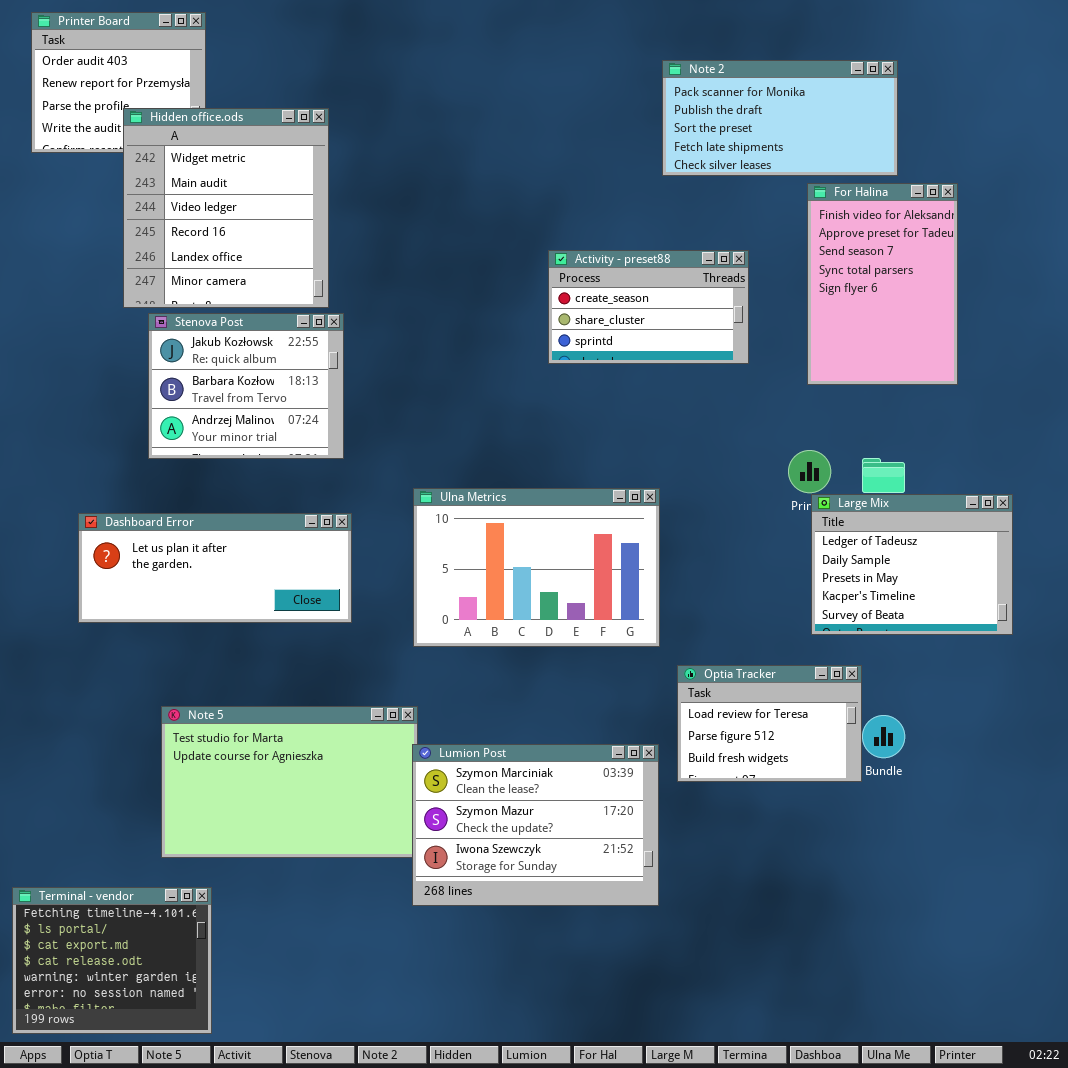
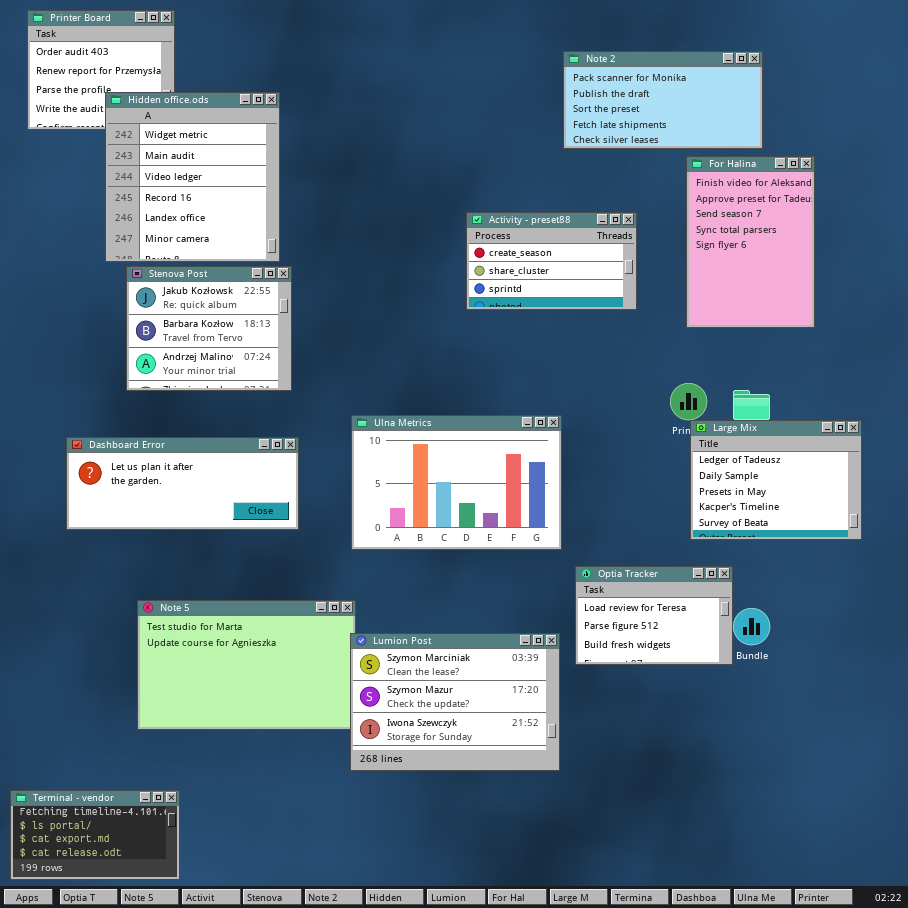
Terminal - vendor: [12,887,212,1034] -> [10,790,180,880], resized

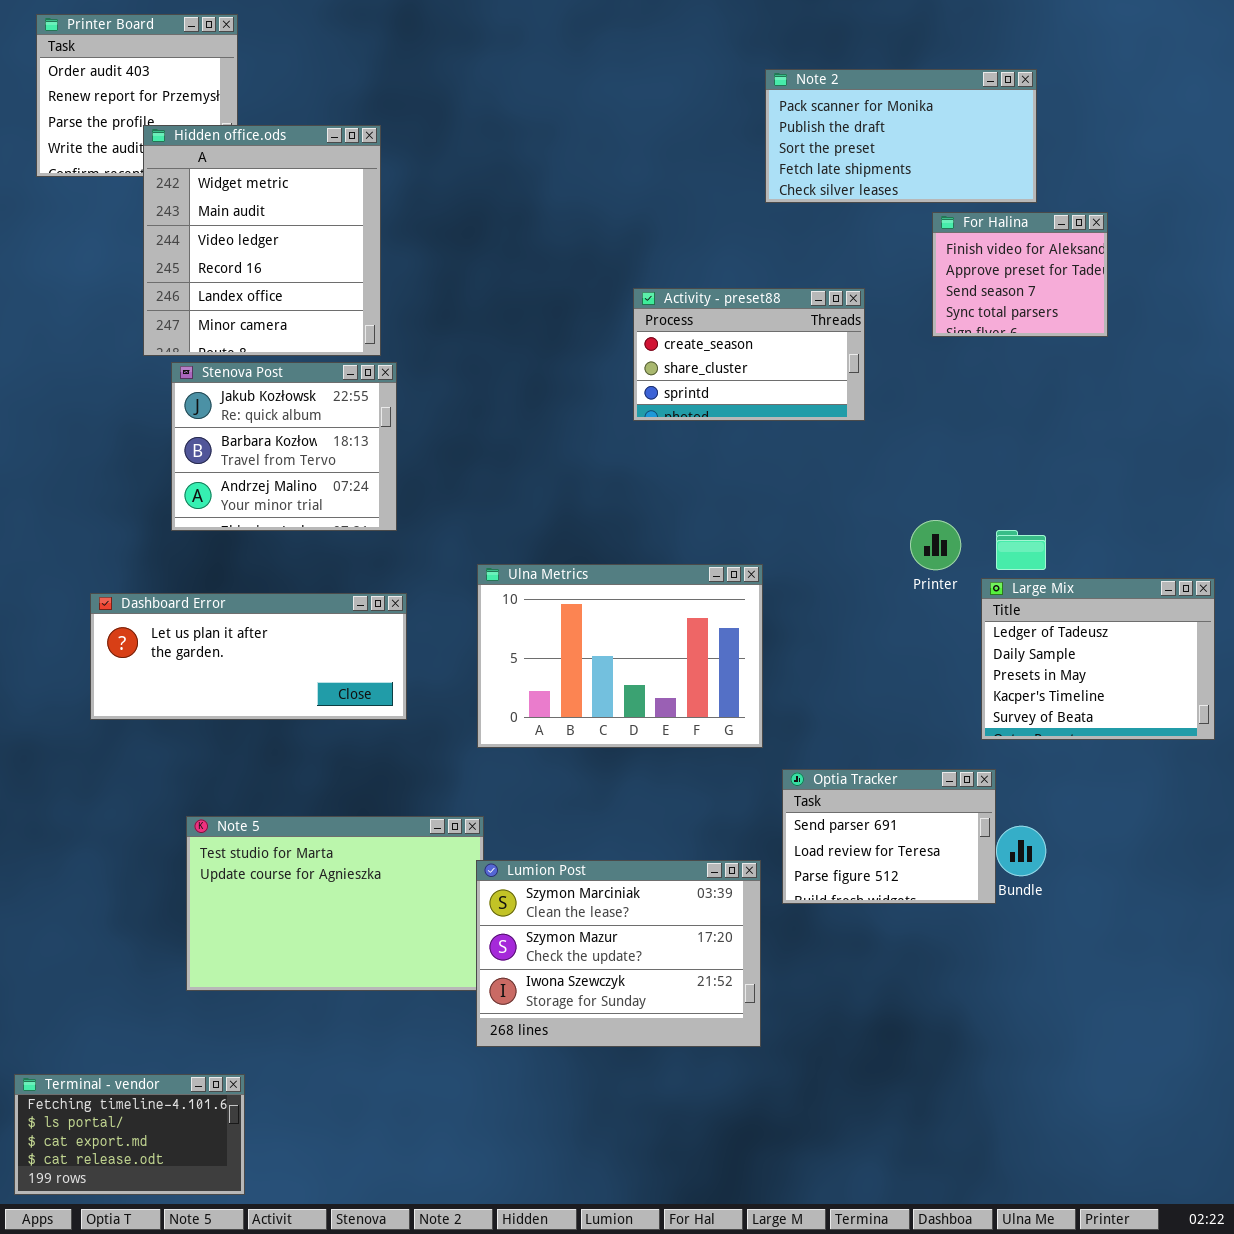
For Halina: [686,156,815,328] -> [932,212,1108,337], resized
Large Mix: [690,420,862,540] -> [981,578,1215,740], moved
Optia Tracker: [575,566,733,665] -> [782,769,996,904], scrolled up 1 row

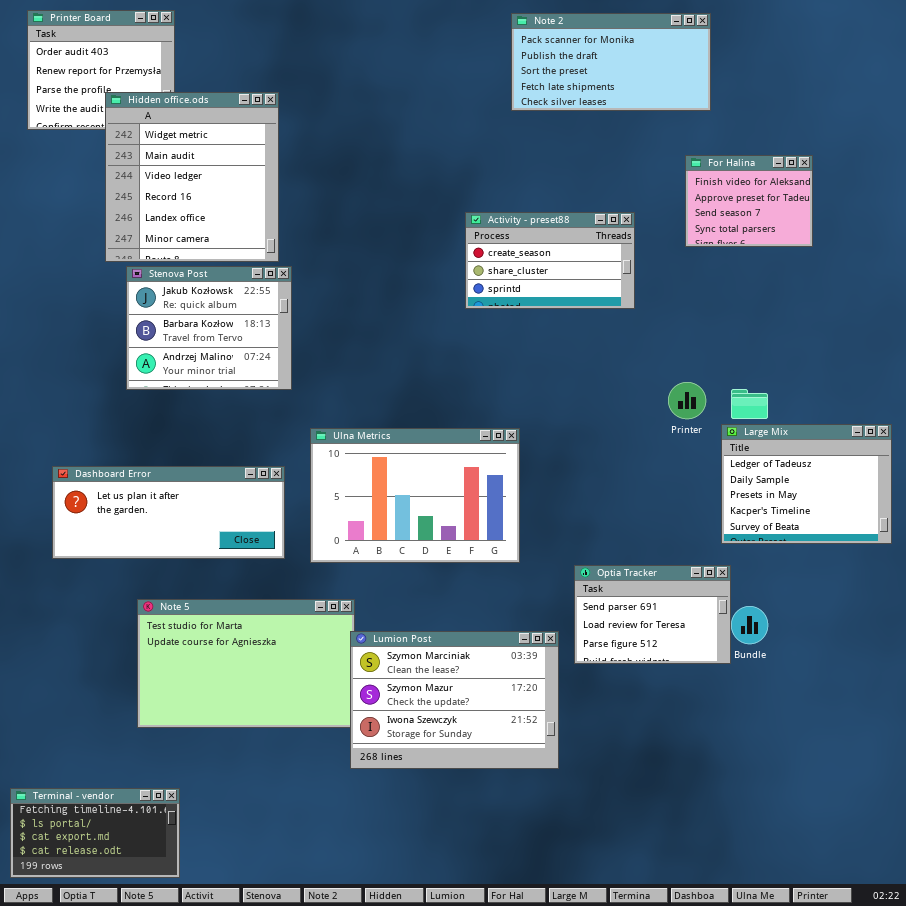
Note 2: [765,69,1037,203] -> [511,13,711,111], moved
Ulna Metrics: [477,564,763,748] -> [310,428,520,563], moved
Dashboard Error: [90,593,407,720] -> [52,466,285,559], moved

